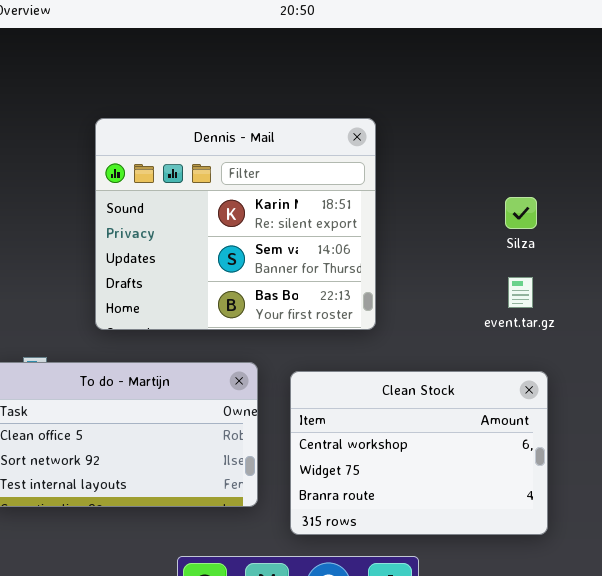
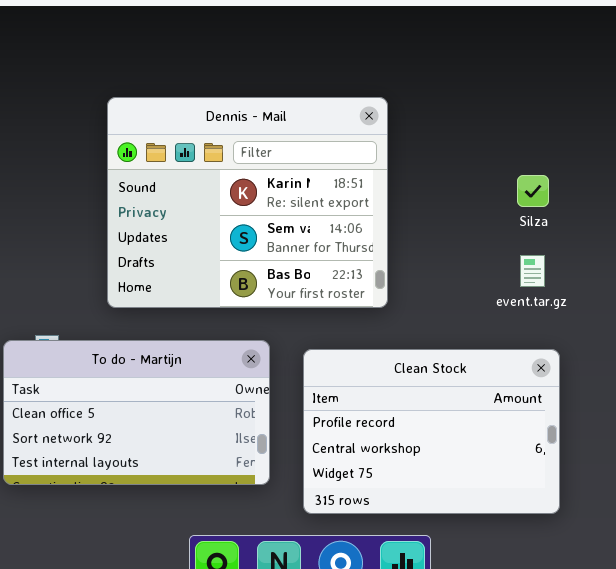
Clean Stock: [290,371,548,535] -> [303,349,560,514], scrolled up 1 row

